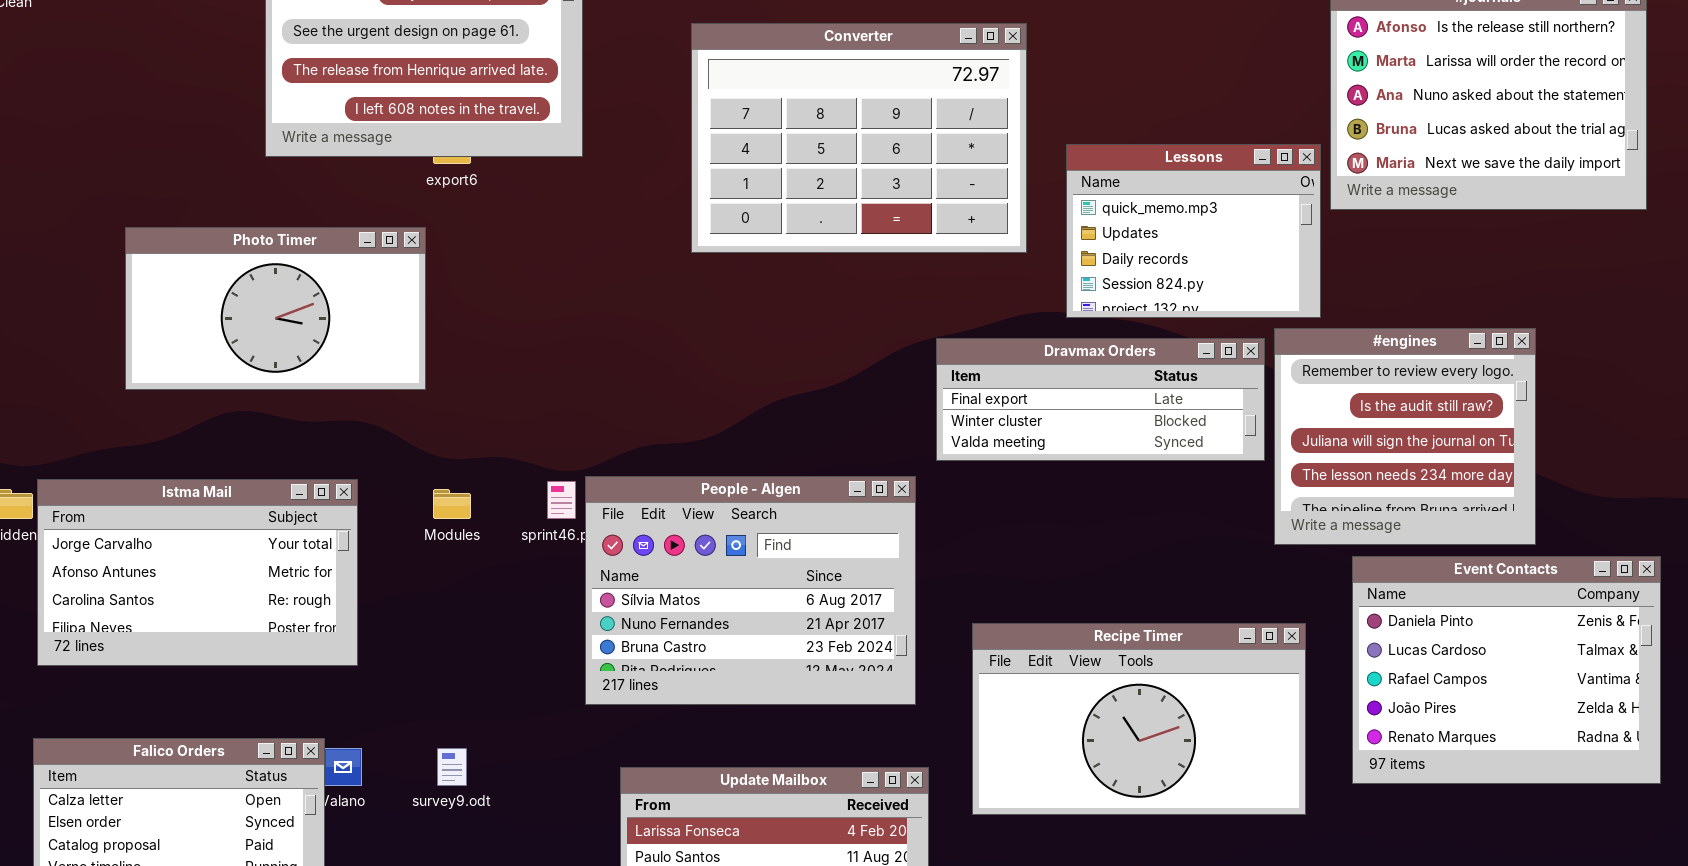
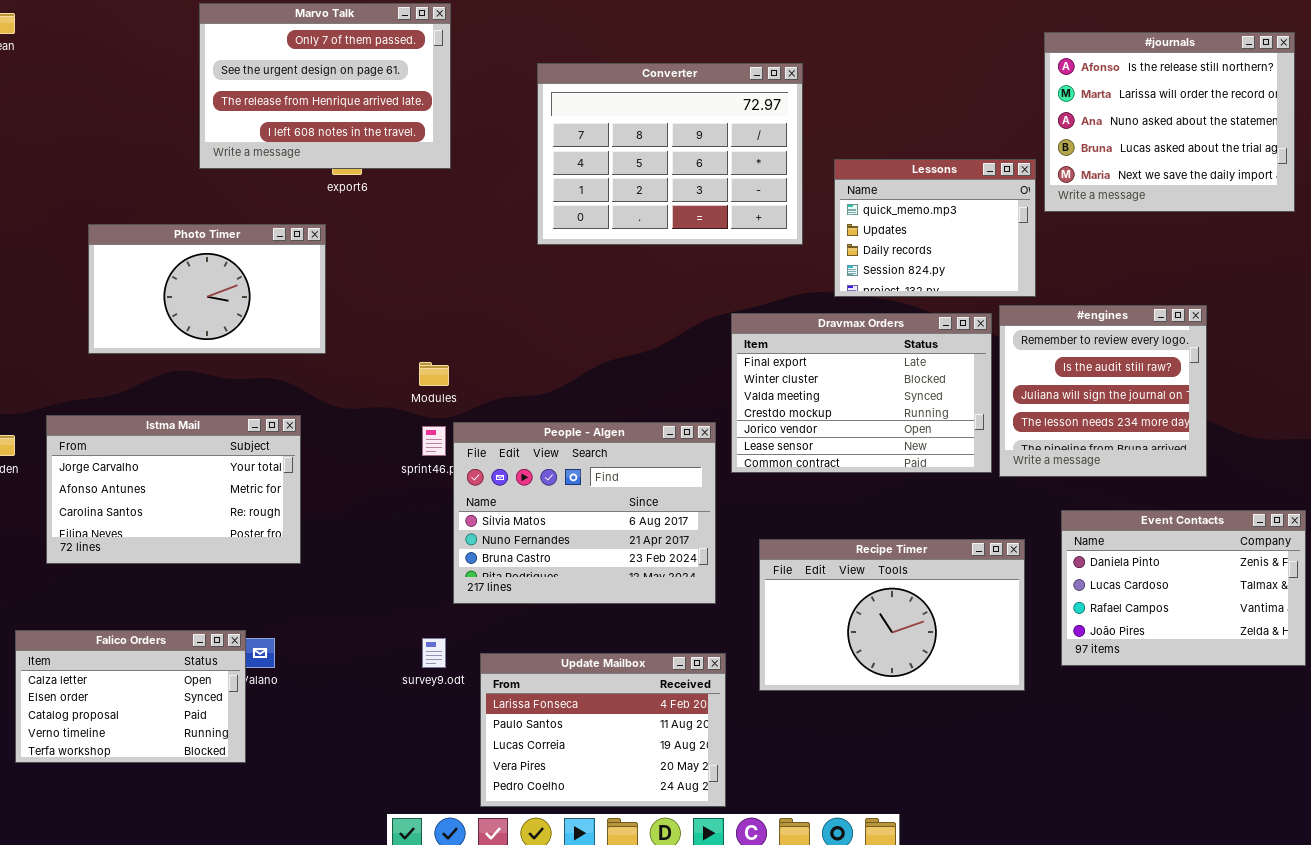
Dravmax Orders: [936,338,1265,461] -> [731,313,992,473], resized
Istma Mail: [37,479,358,666] -> [46,415,301,564], moved
Modules: [433,489,471,519] -> [419,362,449,386], moved
Event Contacts: [1352,556,1661,784] -> [1061,510,1306,666], resized
survey9.odt: [437,748,467,786] -> [422,638,446,668], moved

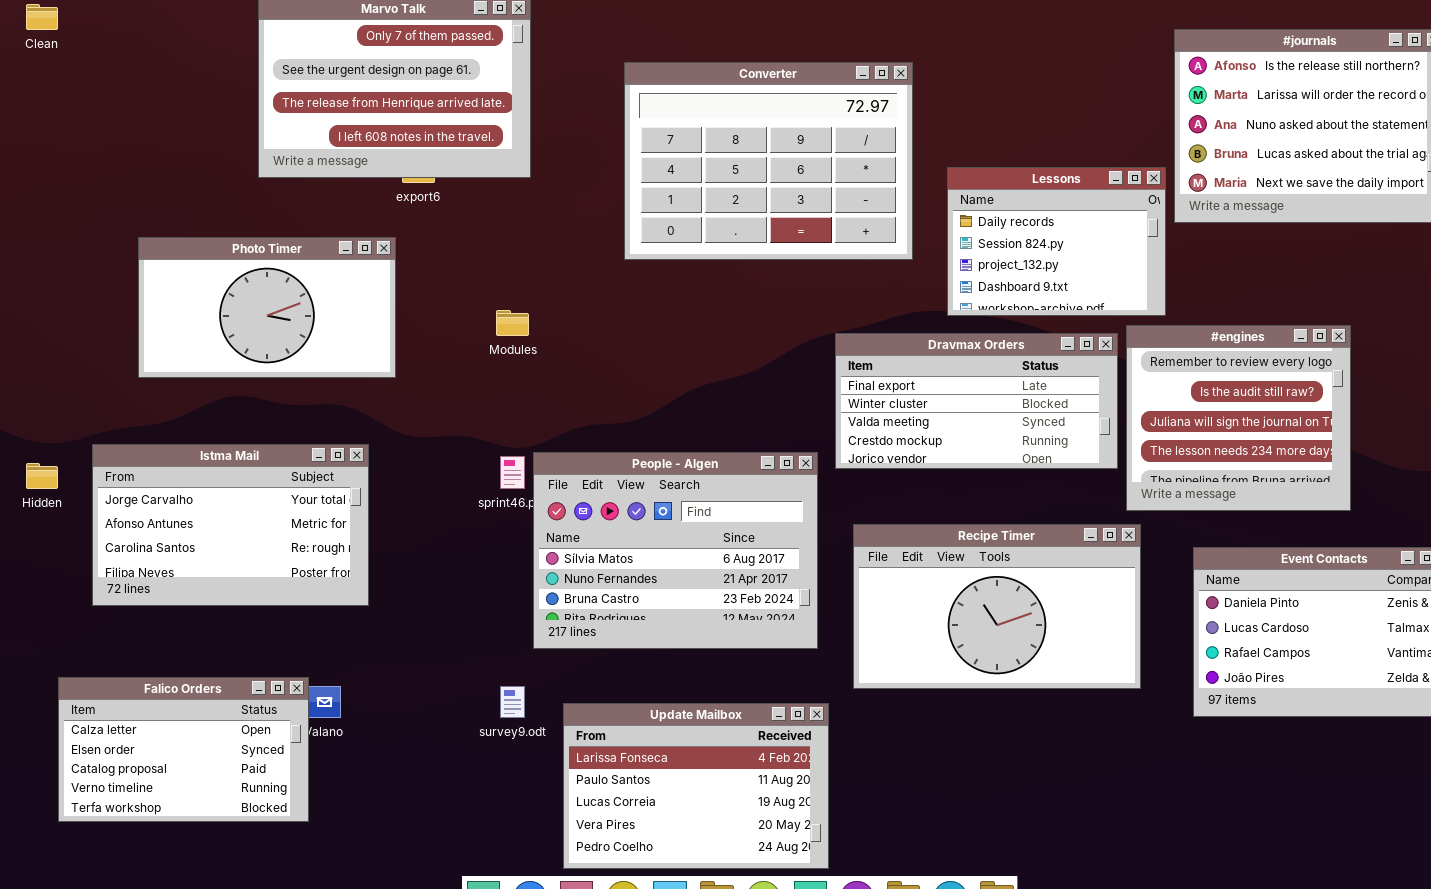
Lessons: [834,159,1036,297] -> [947,167,1166,316], scrolled down 2 rows
Dravmax Orders: [731,313,992,473] -> [835,333,1118,469], resized
Modules: [419,362,449,386] -> [496,310,529,336], moved
Recipe Timer: [759,539,1025,691] -> [853,524,1141,689], moved

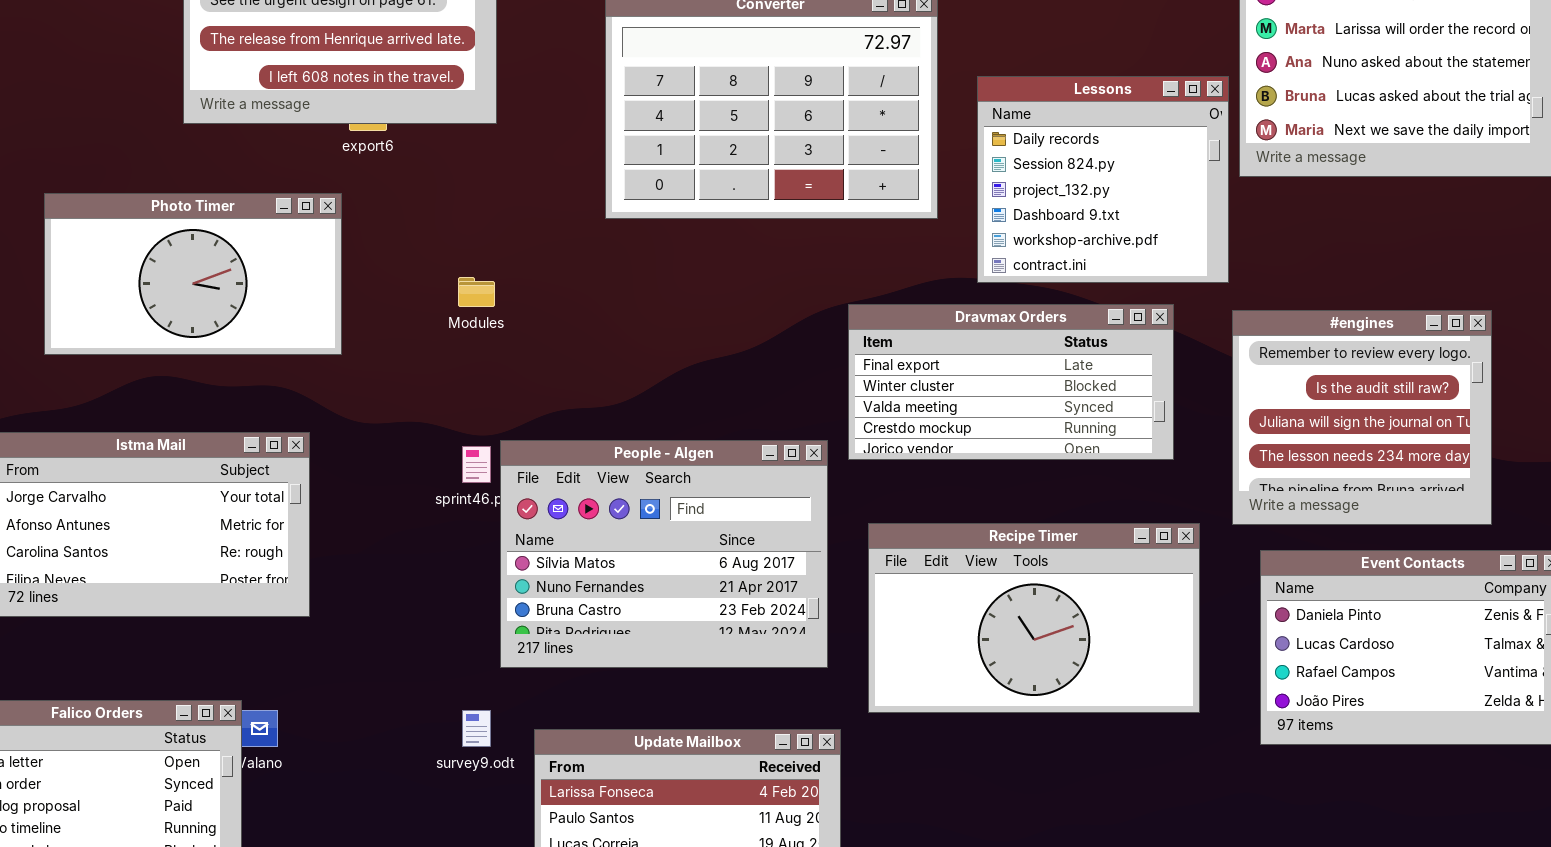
Lessons: [947,167,1166,316] -> [977,76,1229,283], resized
#engines: [1126,325,1351,511] -> [1232,310,1492,525], moved

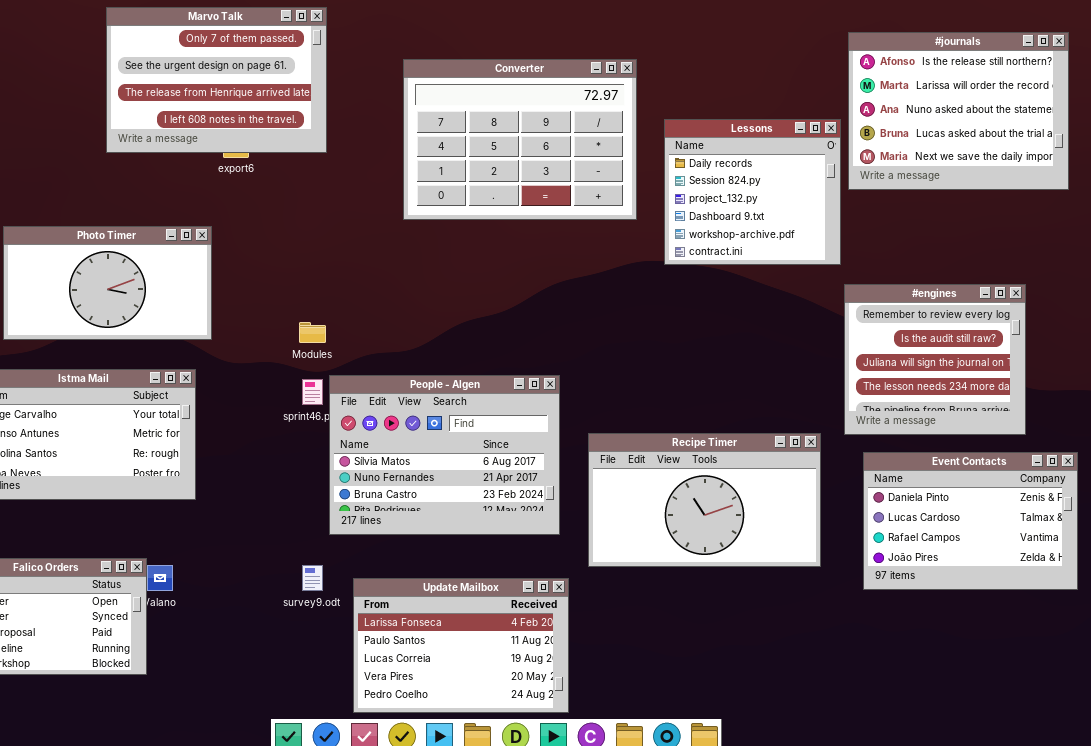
Photo Timer: [44,193,342,355] -> [3,226,212,340], moved
Modules: [458,277,495,307] -> [299,322,326,343], moved
Dravmax Orders: [848,304,1174,460] -> none, closed

